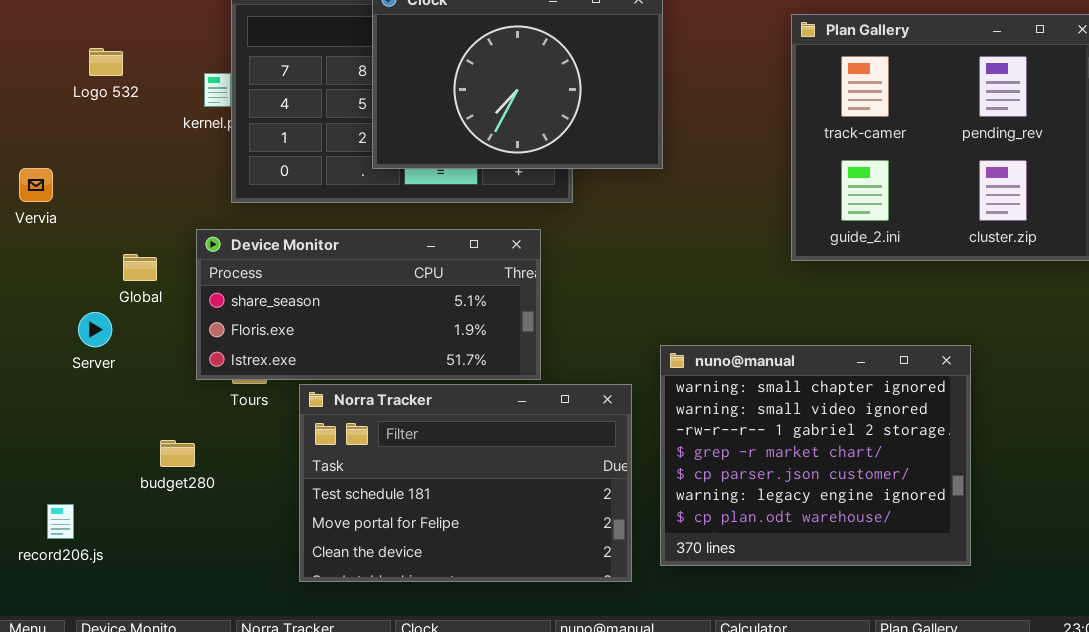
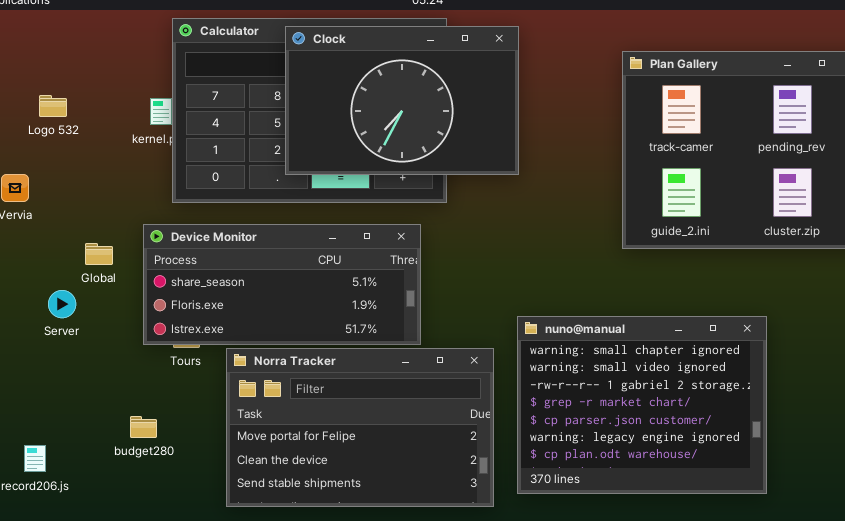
Logo 532: [89,48,123,76] -> [39,95,67,117], moved
Norra Tracker: [299,384,632,582] -> [226,348,494,507], scrolled down 1 row
budget280: [160,440,195,467] -> [130,416,157,438], moved

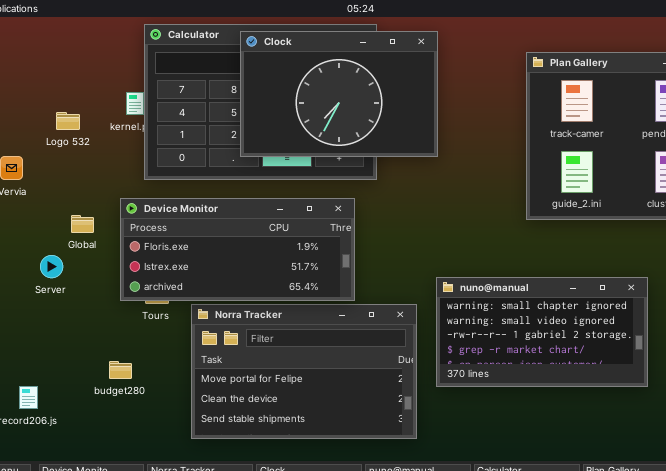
Logo 532: [39,95,67,117] -> [56,112,80,130], moved
Device Monitor: [143,224,421,345] -> [120,198,355,301], scrolled down 1 row
nuno@manual: [517,316,767,494] -> [436,277,648,387], resized

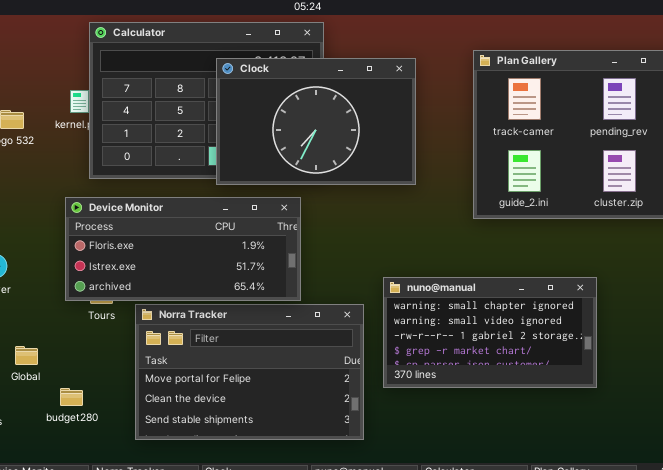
Clock: [240,31,438,157] -> [216,58,416,185], moved
Global: [71,215,94,233] -> [15,346,38,365], moved
budget280: [109,361,132,379] -> [60,388,83,406], moved

